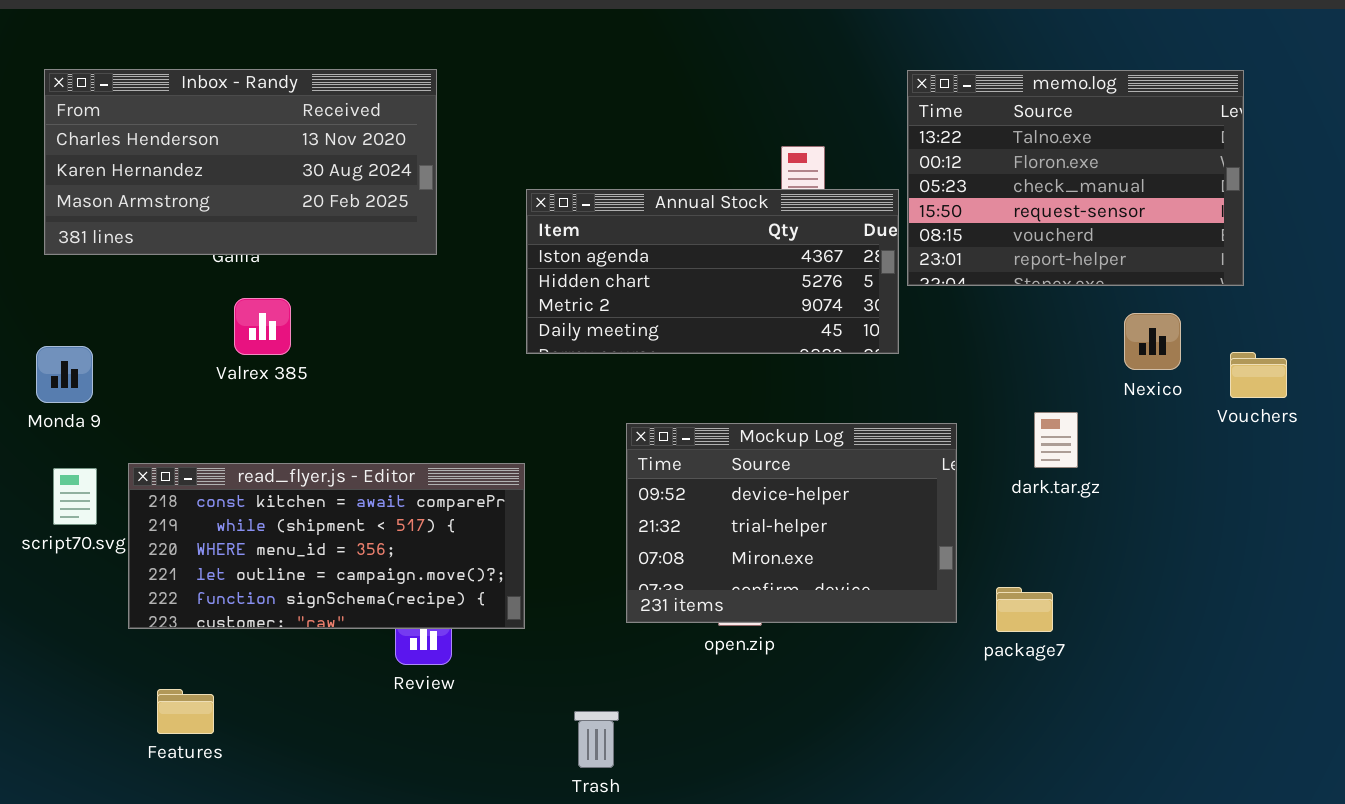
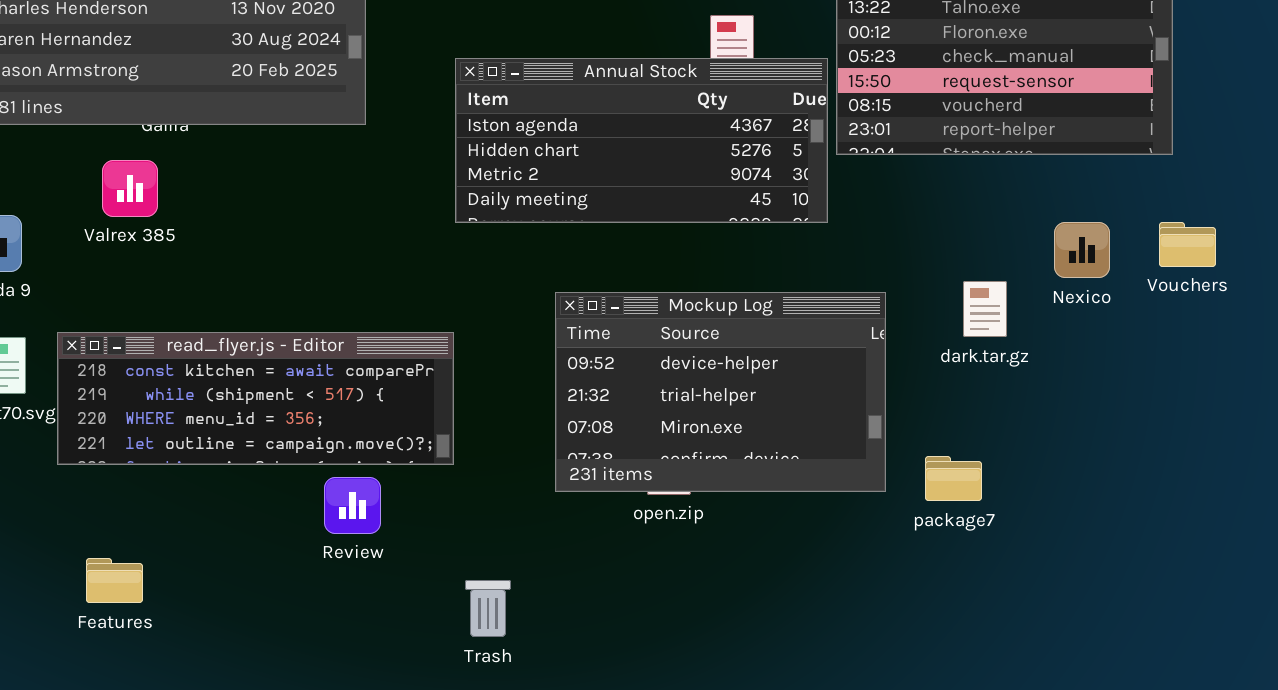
Valrex 385: [234,298,291,355] -> [102,160,158,217], moved
Nexico: [1124,313,1181,370] -> [1054,222,1110,278], moved
read_flyer.js - Editor: [128,463,525,629] -> [57,332,454,465], resized
Trash: [574,711,619,768] -> [465,580,511,637], moved

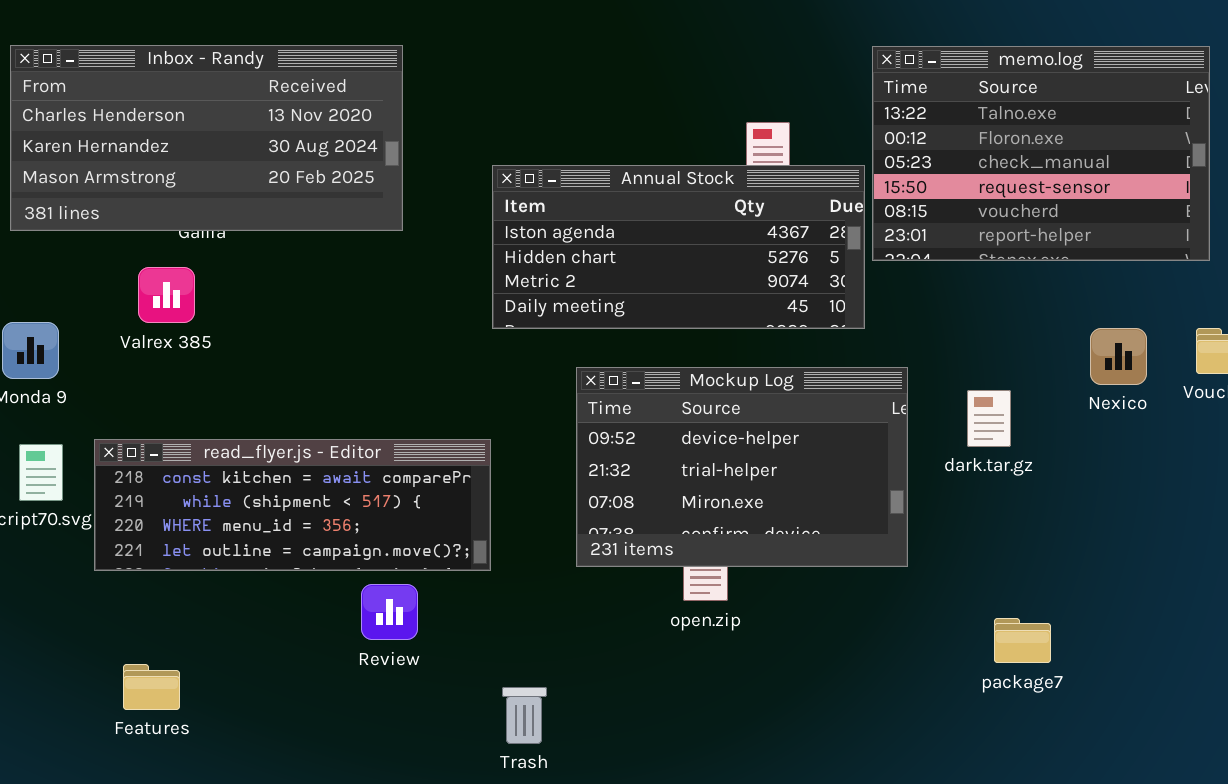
dark.tar.gz: [963,281,1007,337] -> [967,390,1011,447], moved
Mockup Log: [555,292,886,492] -> [576,367,908,567], moved
package7: [925,456,982,501] -> [994,618,1051,663], moved

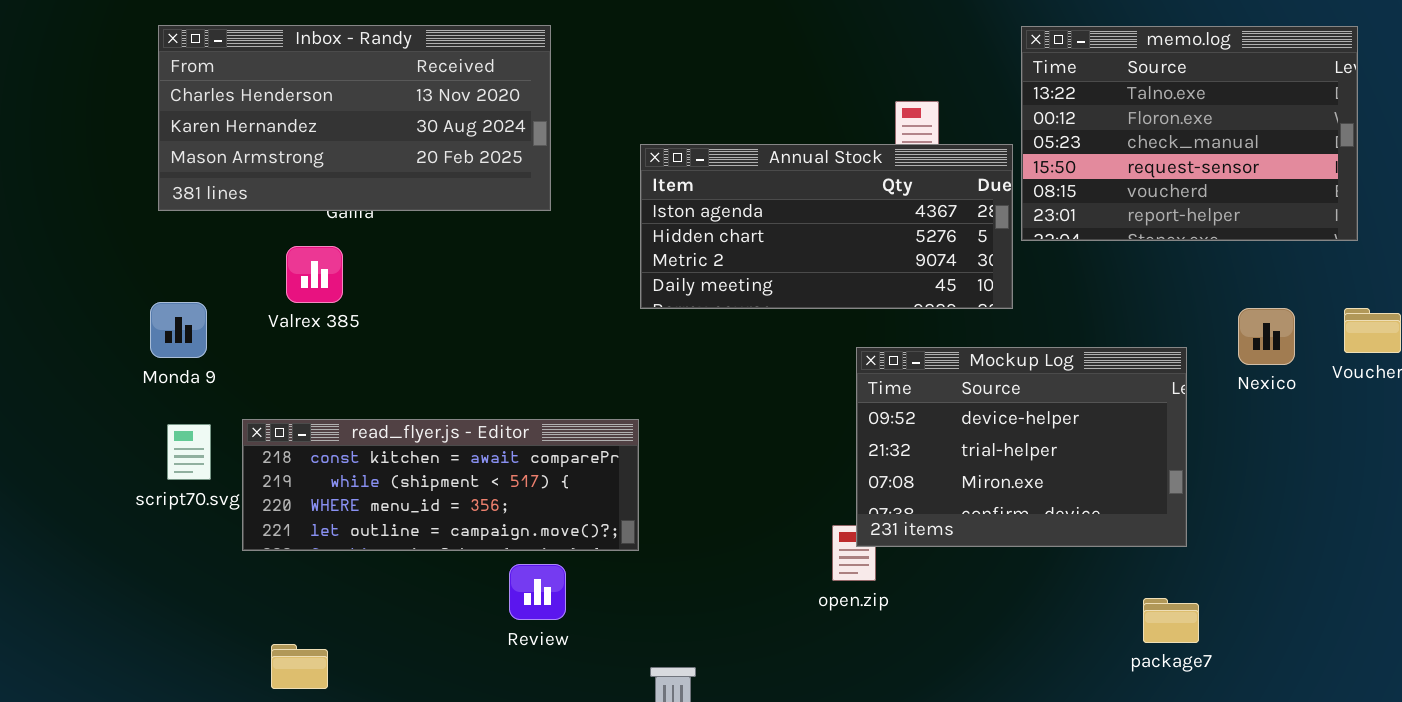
Mockup Log: [576,367,908,567] -> [856,347,1187,547], moved

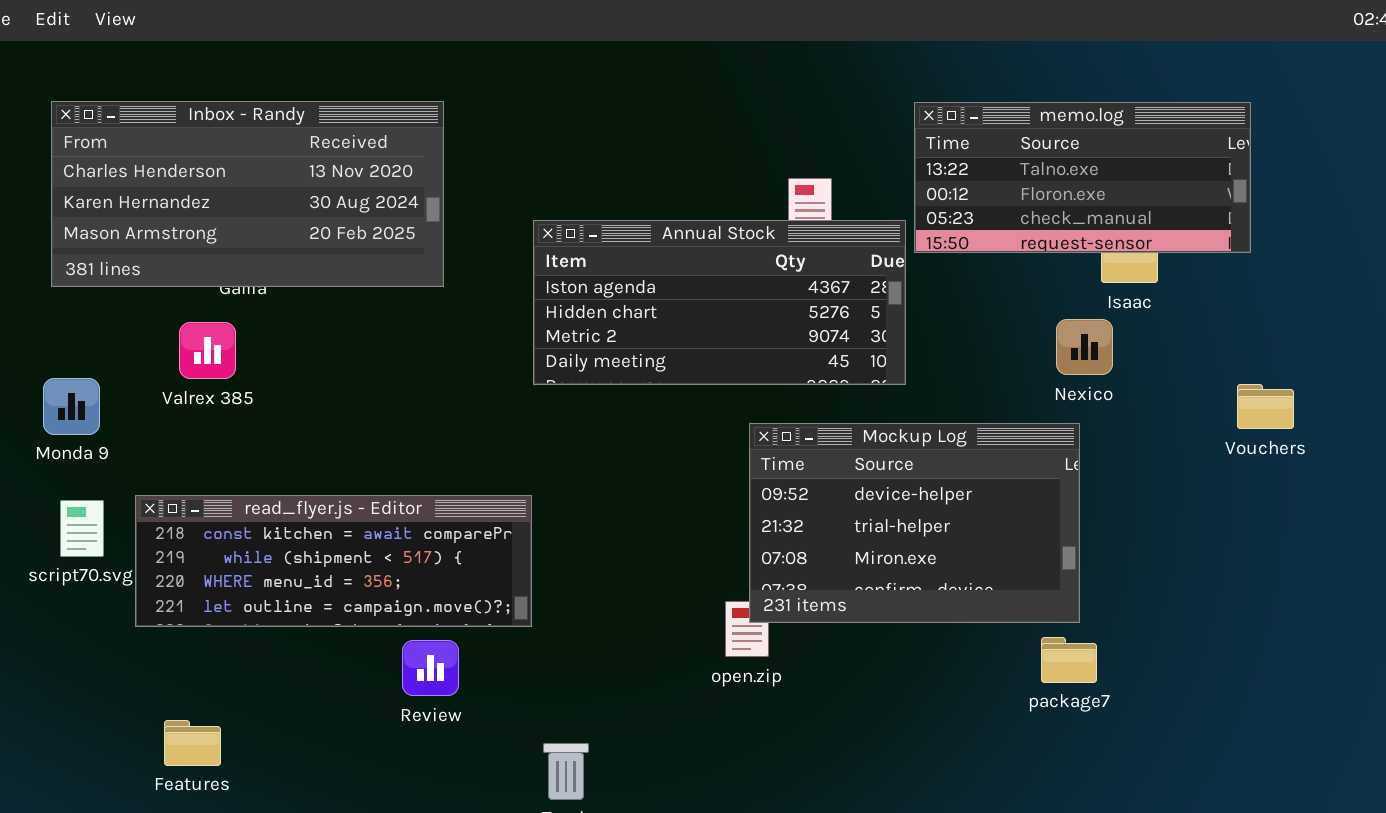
memo.log: [1021,26,1358,241] -> [914,102,1251,253], resized
Nexico: [1238,308,1295,365] -> [1056,319,1113,375], moved
package7: [1143,598,1199,643] -> [1041,637,1097,683], moved

